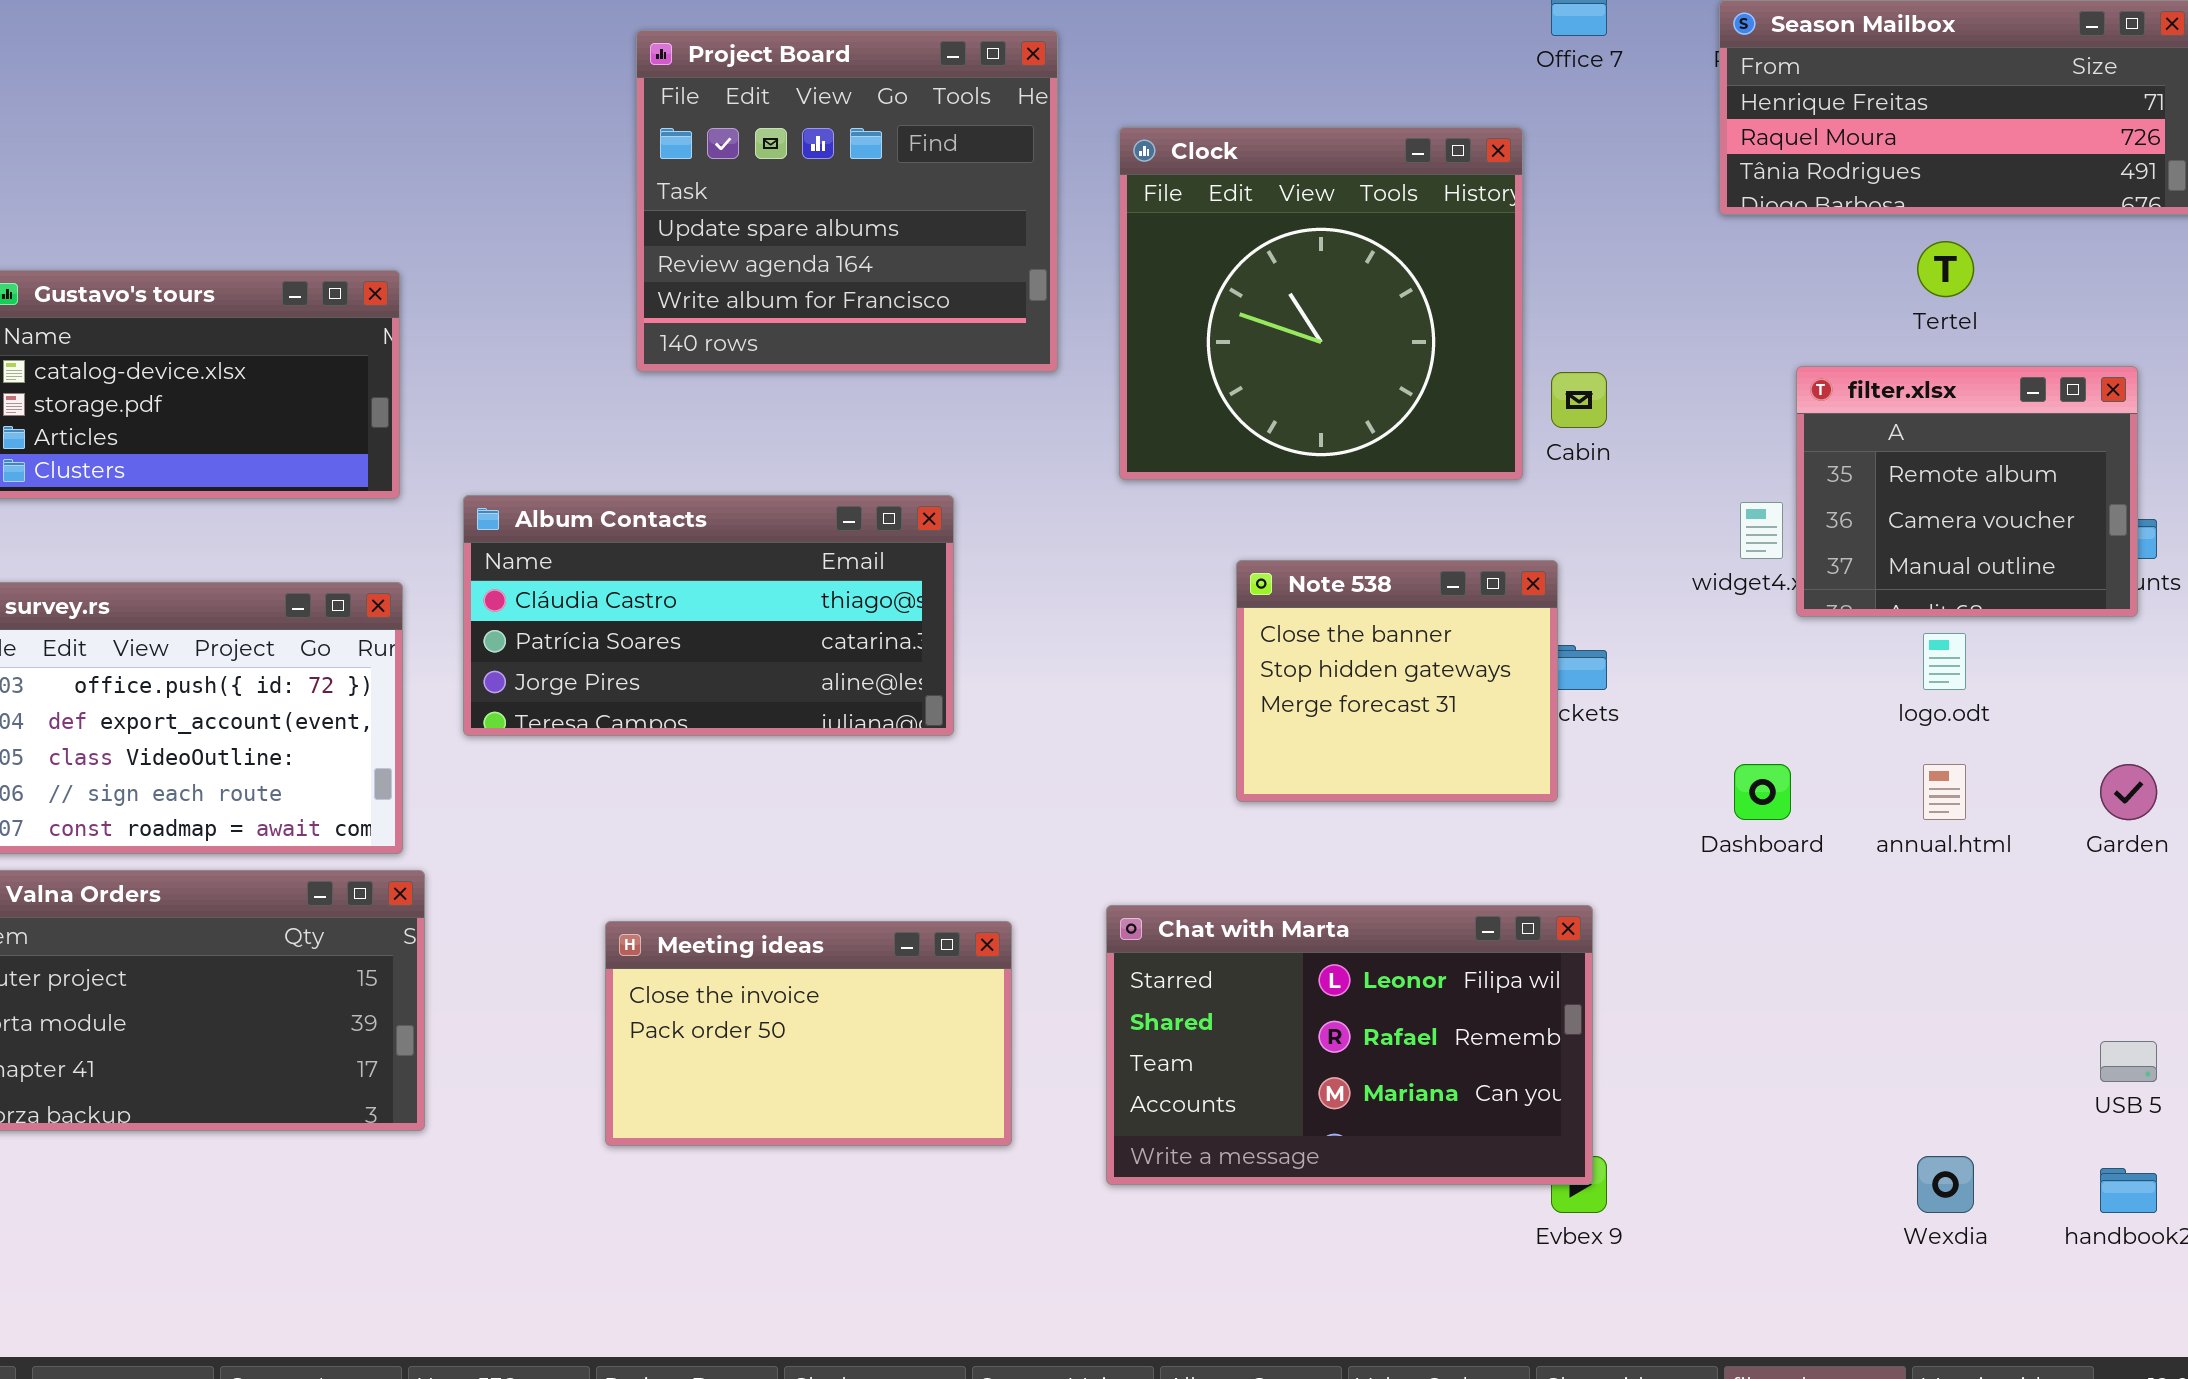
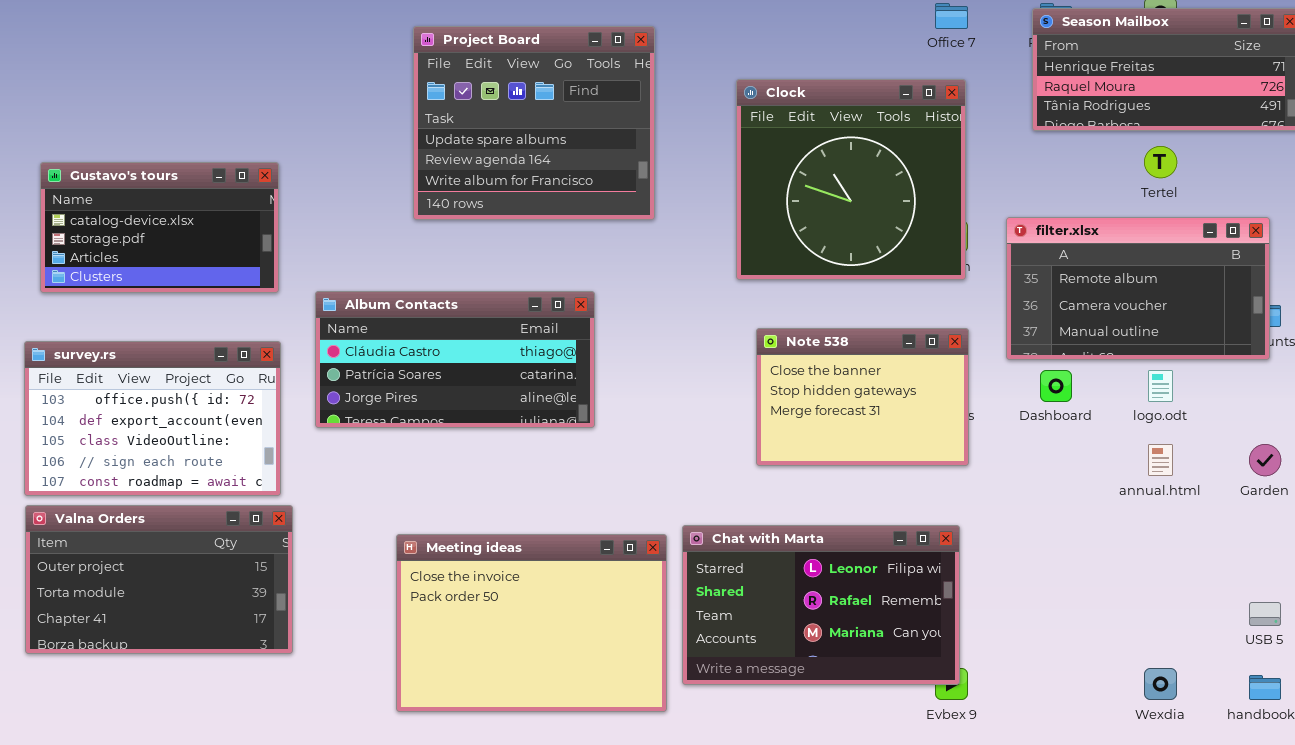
Clock: [1119,127,1523,480] -> [736,79,966,280], moved
filter.xlsx: [1796,366,2138,617] -> [1006,217,1270,360], resized
Note 538: [1236,560,1558,802] -> [756,328,969,466], resized
Dashboard: [1734,764,1791,820] -> [1040,370,1072,402], moved
Meeting ideas: [605,921,1012,1146] -> [396,534,667,712], resized

